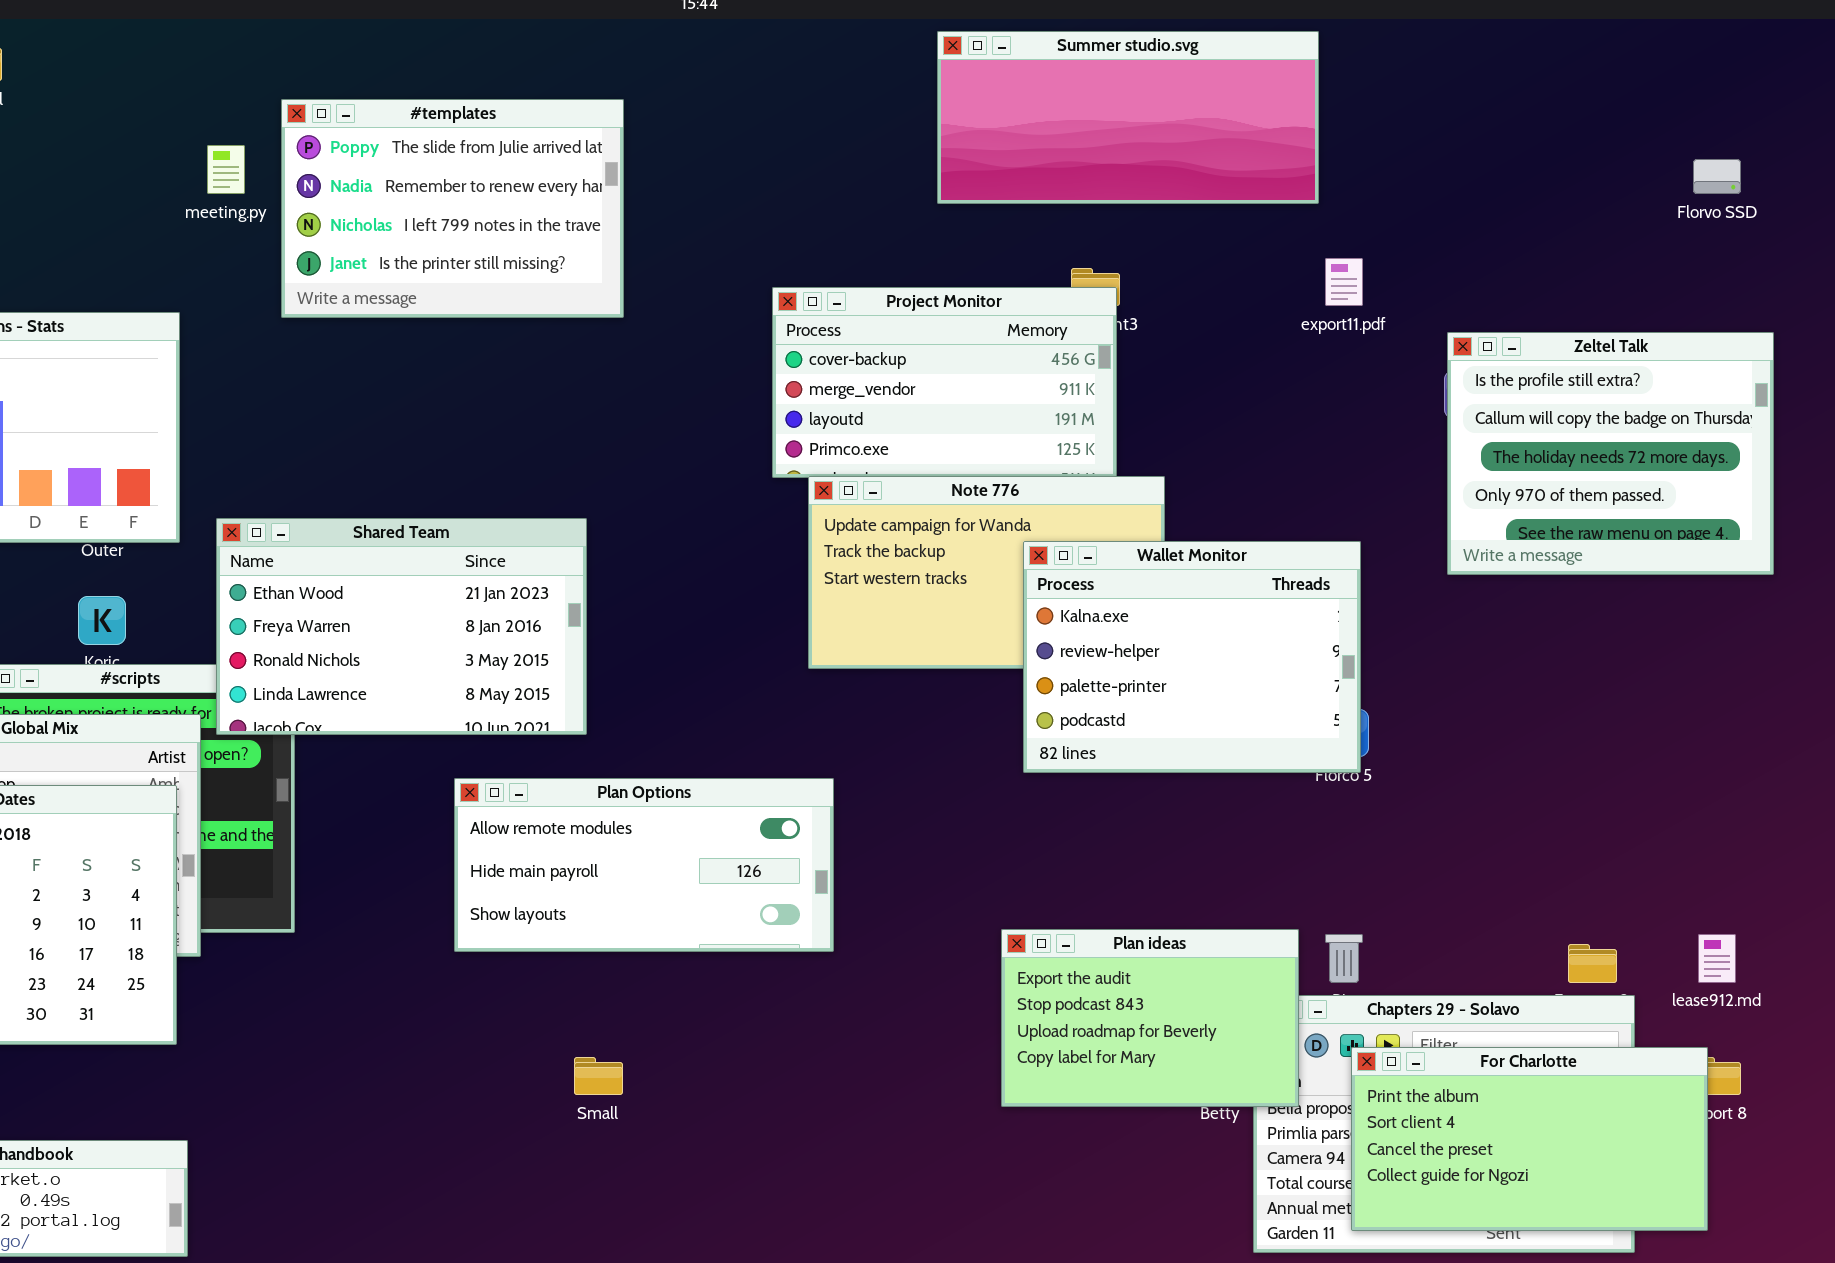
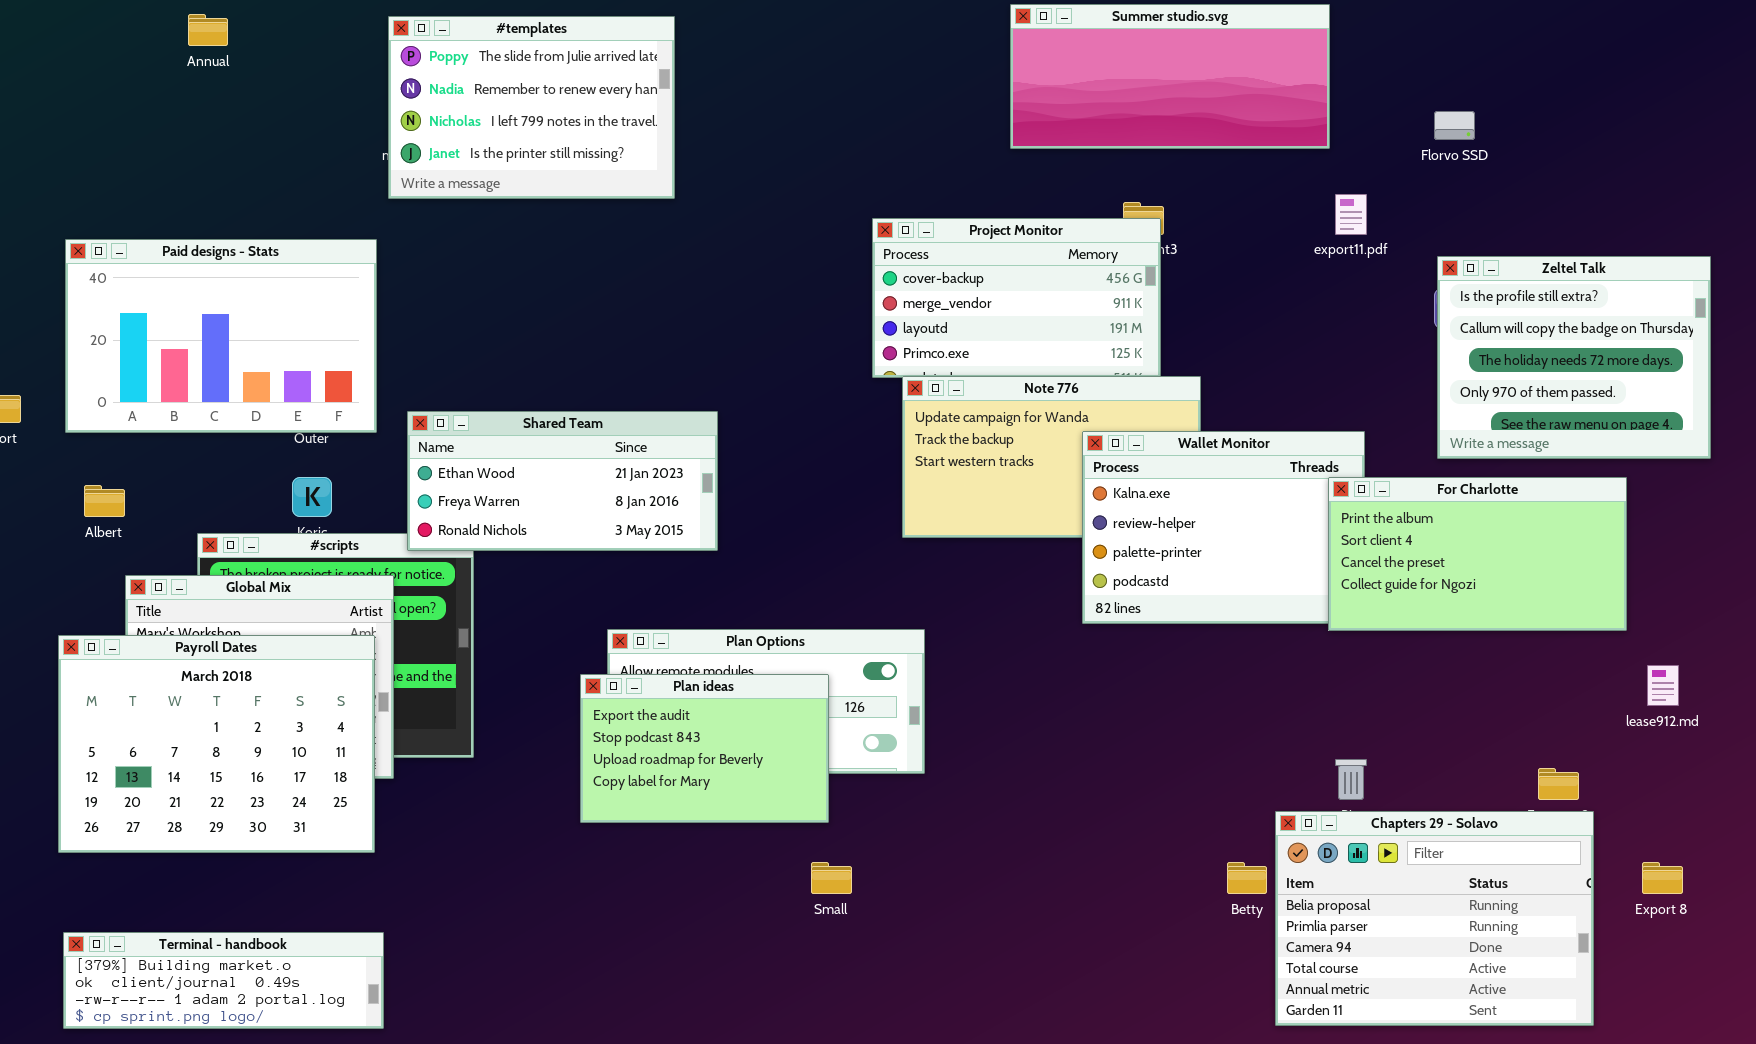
#templates: [281,99,624,318] -> [388,16,675,199], moved
Florvo SSD: [1693,159,1741,194] -> [1434,111,1475,140], moved
Shared Team: [216,518,587,735] -> [407,411,718,551], resized
Plan ideas: [1001,929,1299,1107] -> [580,674,829,823], moved
lease912.md: [1698,934,1736,983] -> [1647,665,1679,706], moved
For Charlotte: [1351,1047,1708,1231] -> [1328,477,1627,631], moved
Small: [574,1057,623,1095] -> [811,862,852,894], moved

